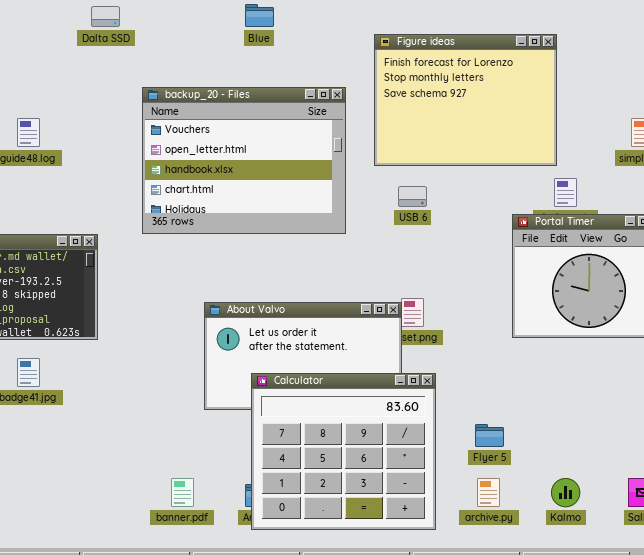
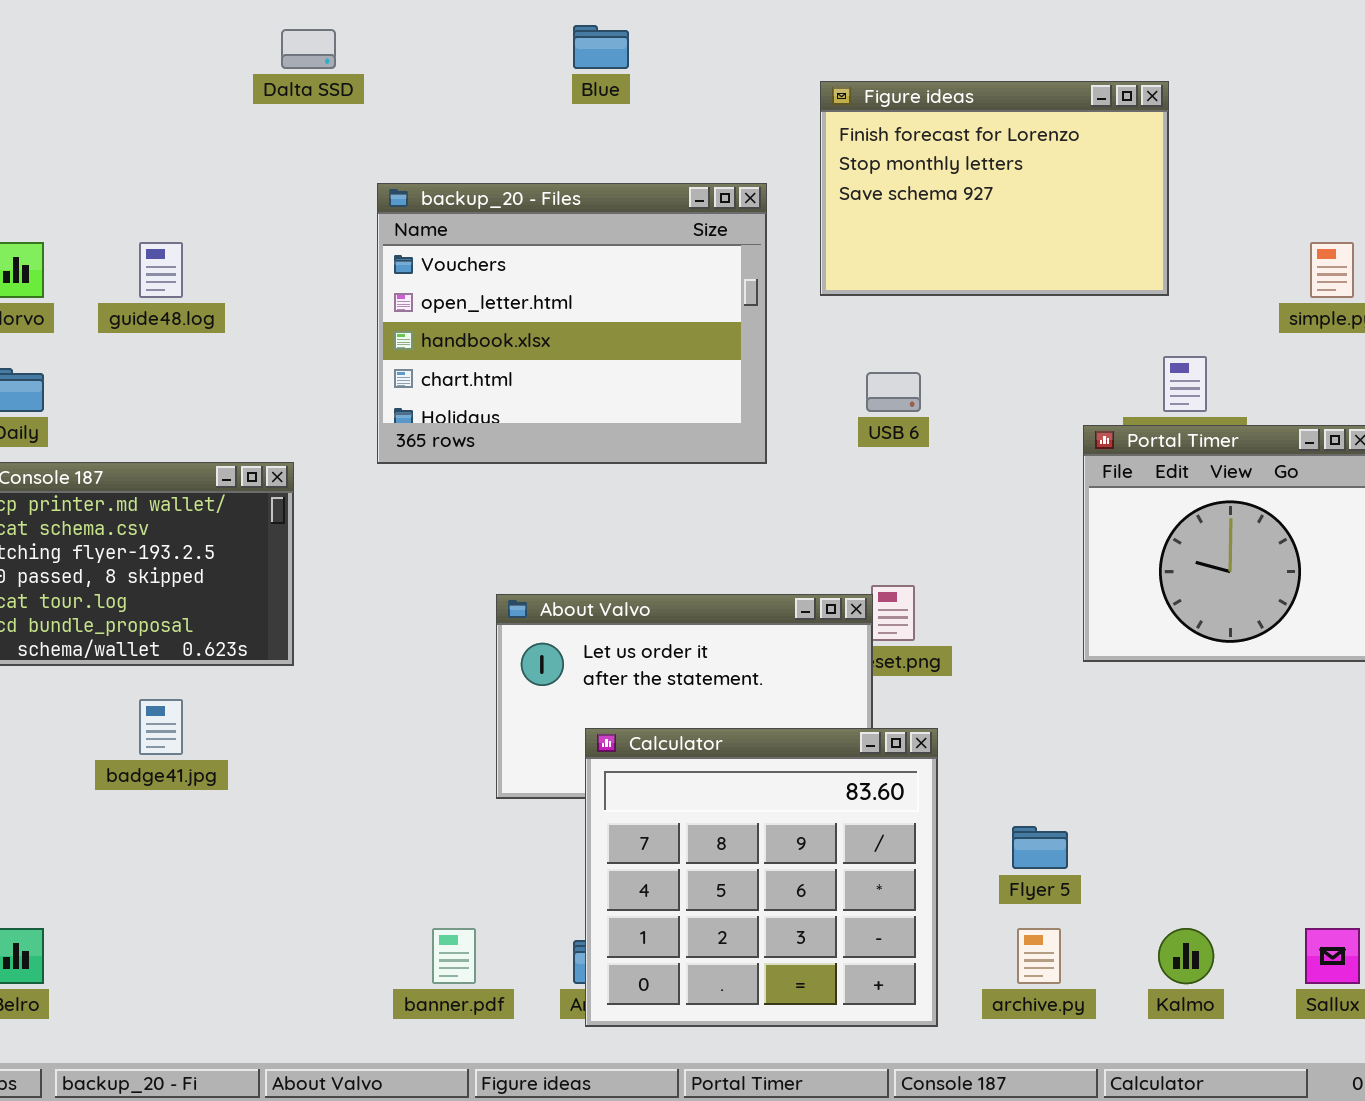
Figure ideas: [374,34,557,166] -> [820,81,1169,296], resized

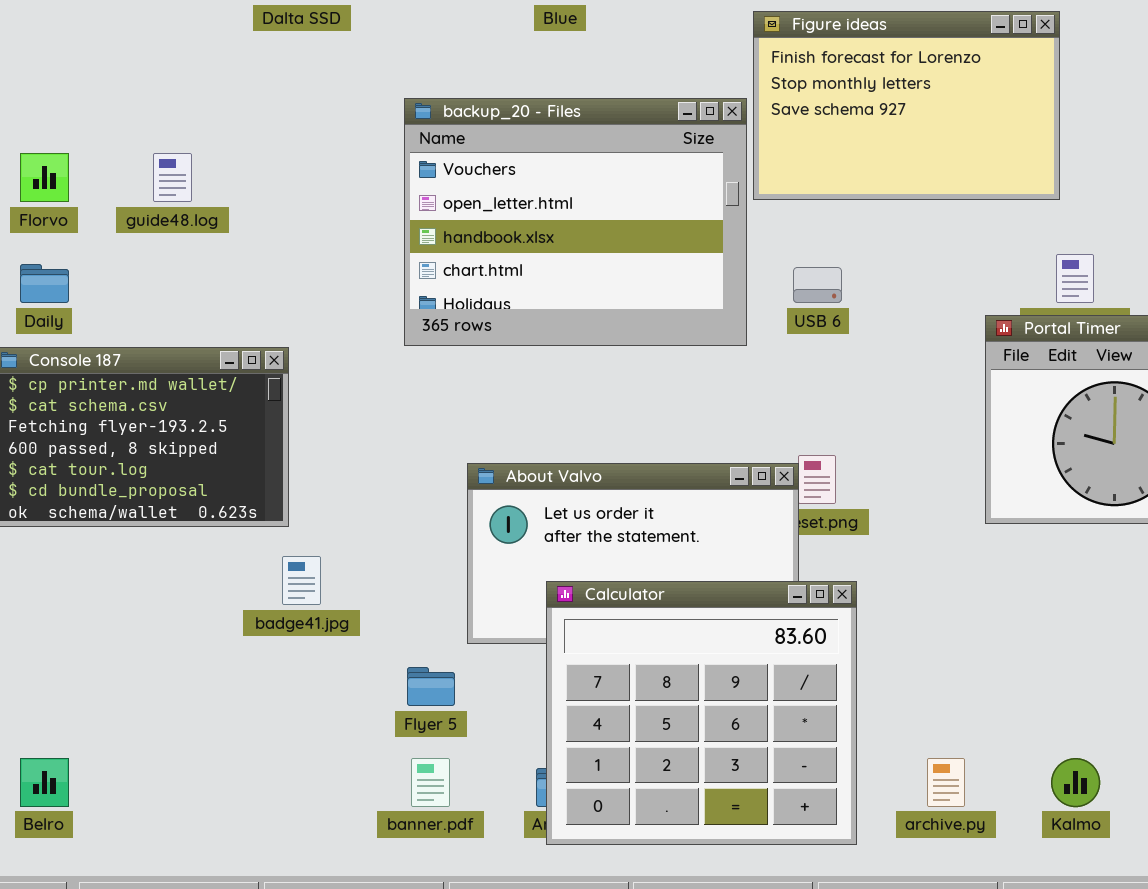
backup_20 - Files: [377,183,767,464] -> [404,98,747,346], moved
badge41.jpg: [139,699,183,755] -> [282,556,321,605], moved
Flyer 5: [1012,826,1068,869] -> [407,667,455,706], moved

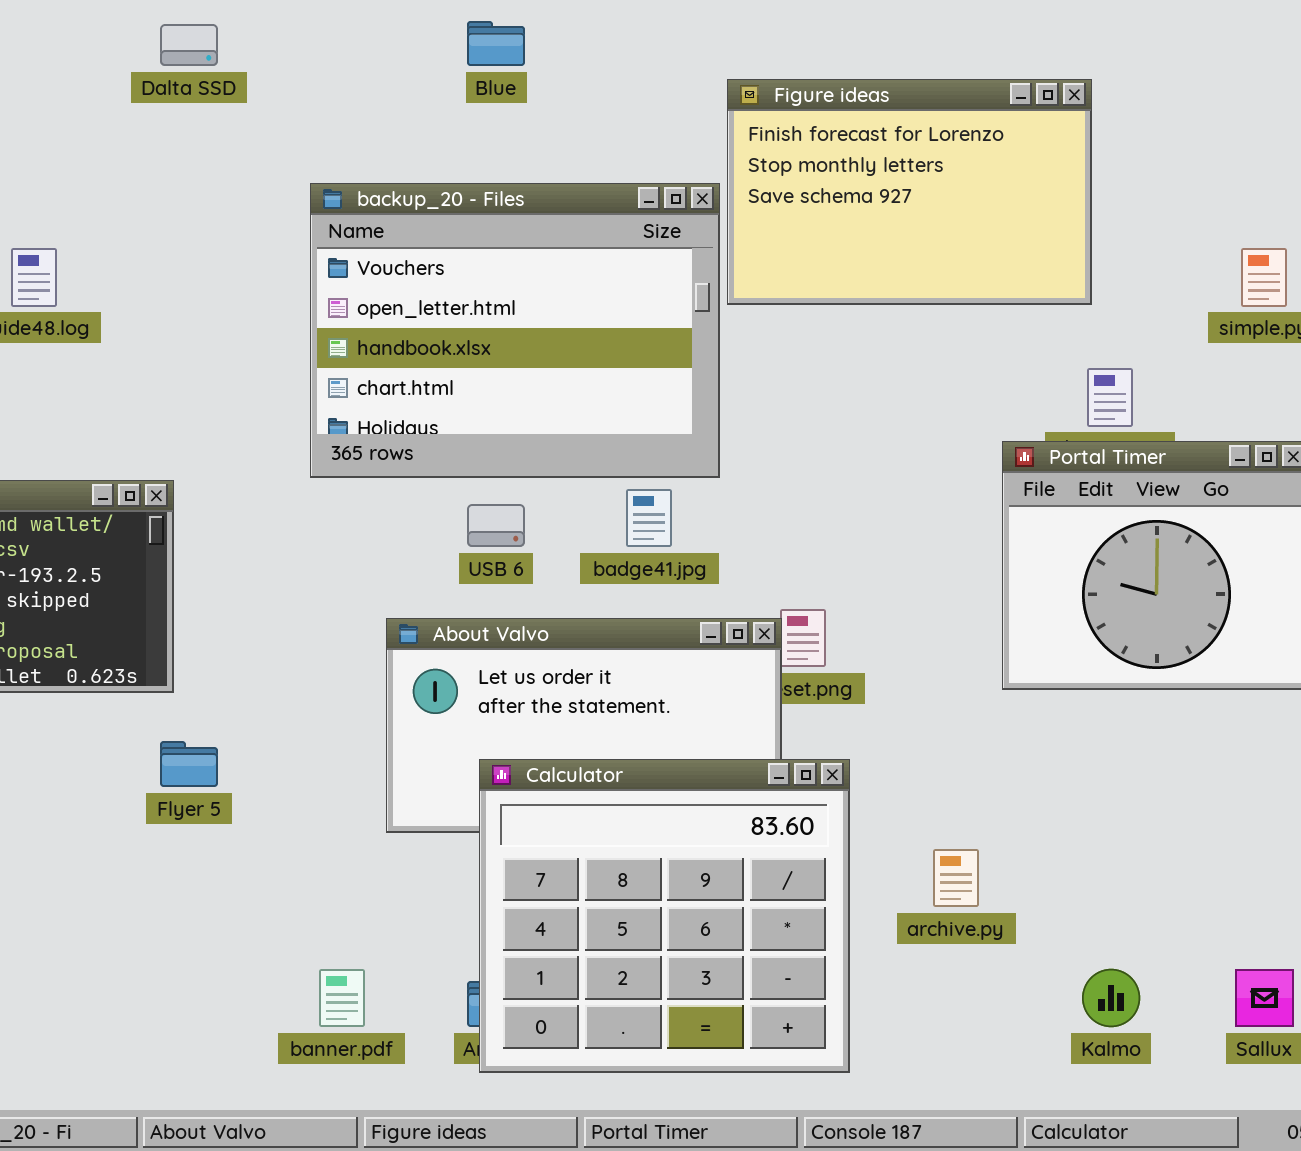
USB 6: [793,267,842,303] -> [467,504,525,547], moved
badge41.jpg: [282,556,321,605] -> [626,489,672,547], moved
Flyer 5: [407,667,455,706] -> [160,741,218,787], moved
archive.py: [927,758,965,807] -> [933,849,979,907], moved

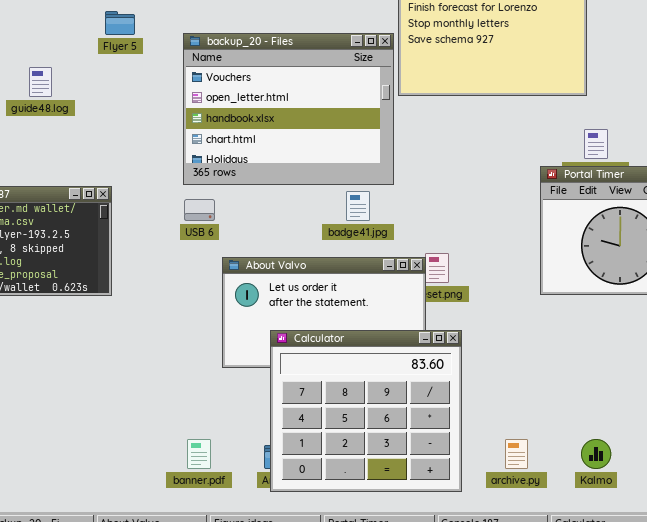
USB 6: [467,504,525,547] -> [184,199,215,221], moved
Flyer 5: [160,741,218,787] -> [105,11,135,35], moved
archive.py: [933,849,979,907] -> [505,439,528,469], moved

